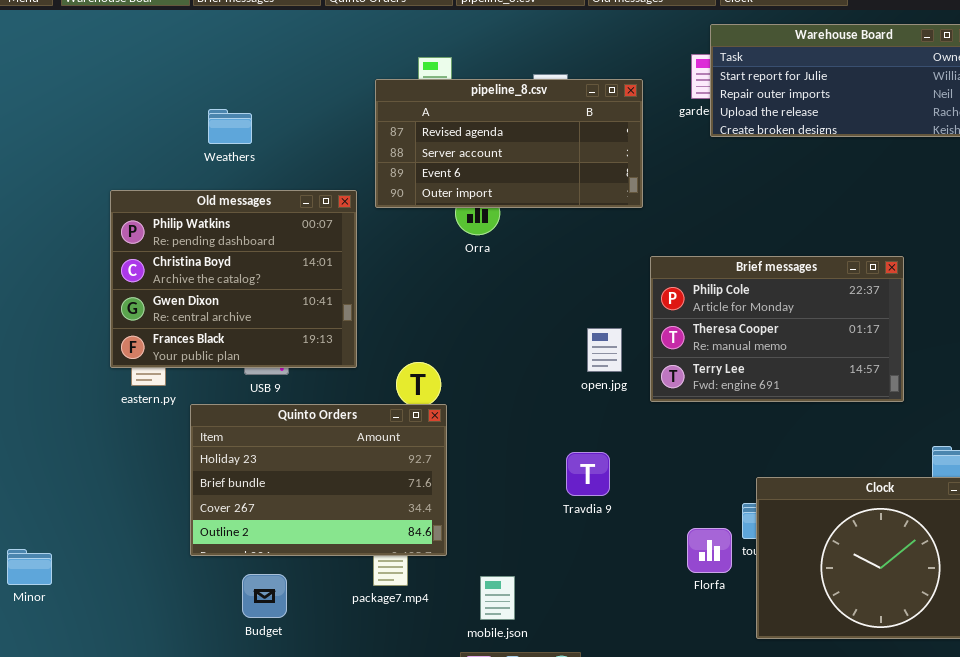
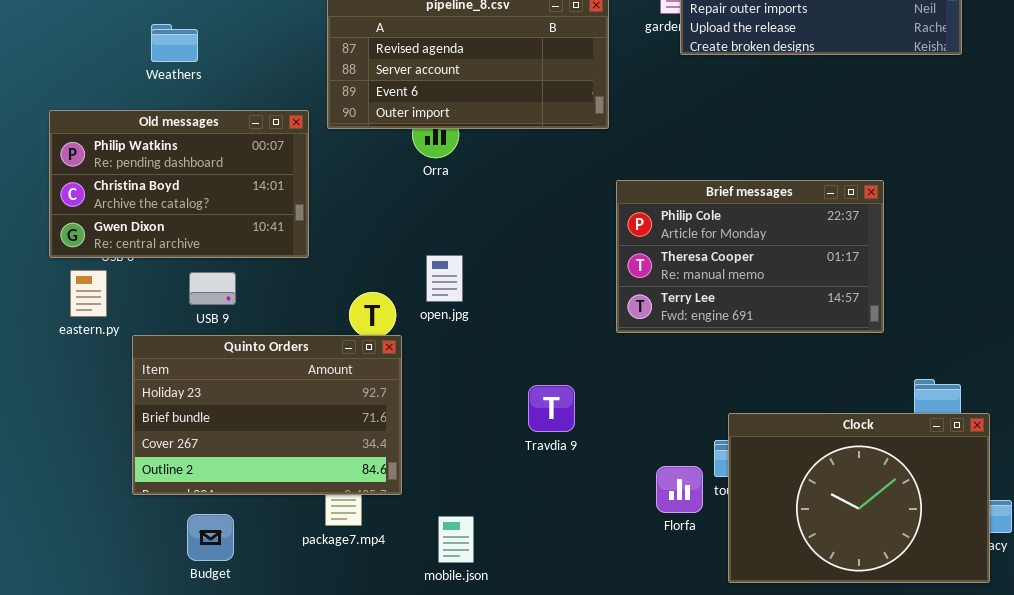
Old messages: [110,190,357,368] -> [49,110,309,258], resized
open.jpg: [587,328,622,372] -> [426,255,463,302], moved

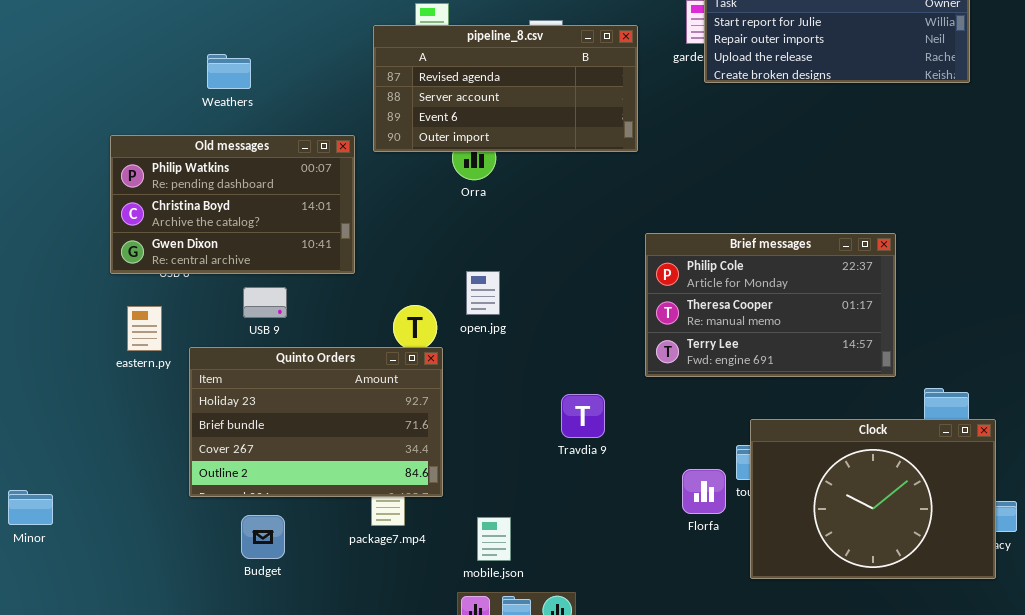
Brief messages: [616,180,884,333] -> [645,233,896,377], moved
eastern.py: [70,270,107,317] -> [127,306,162,351], moved

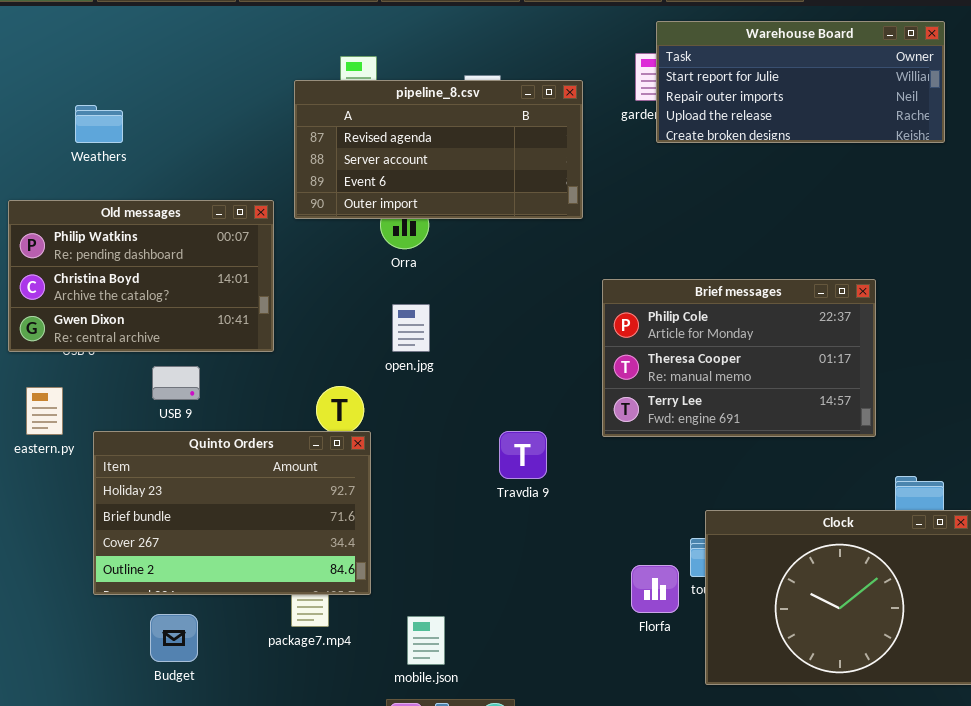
Weathers: [207,54,251,89] -> [75,105,123,143], moved
Brief messages: [645,233,896,377] -> [602,279,876,437], moved
open.jpg: [466,271,500,315] -> [392,304,430,352], moved
Travdia 9: [561,394,605,438] -> [499,431,547,479], moved

